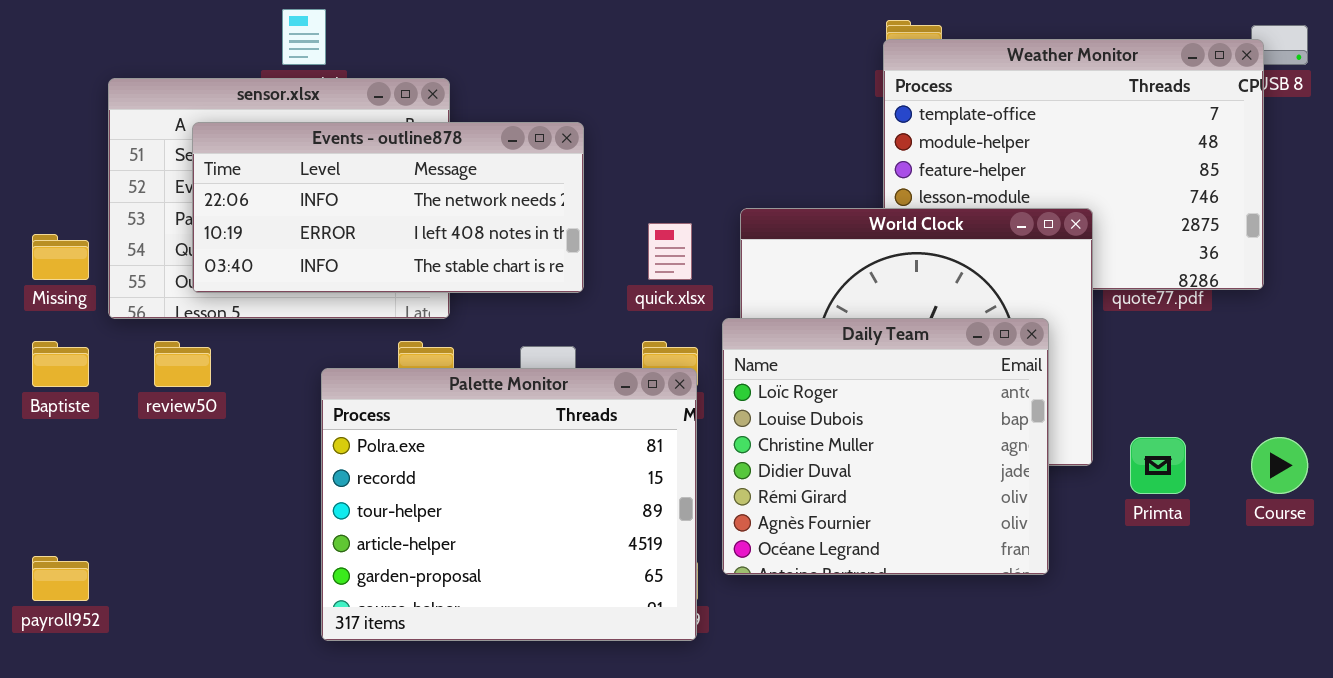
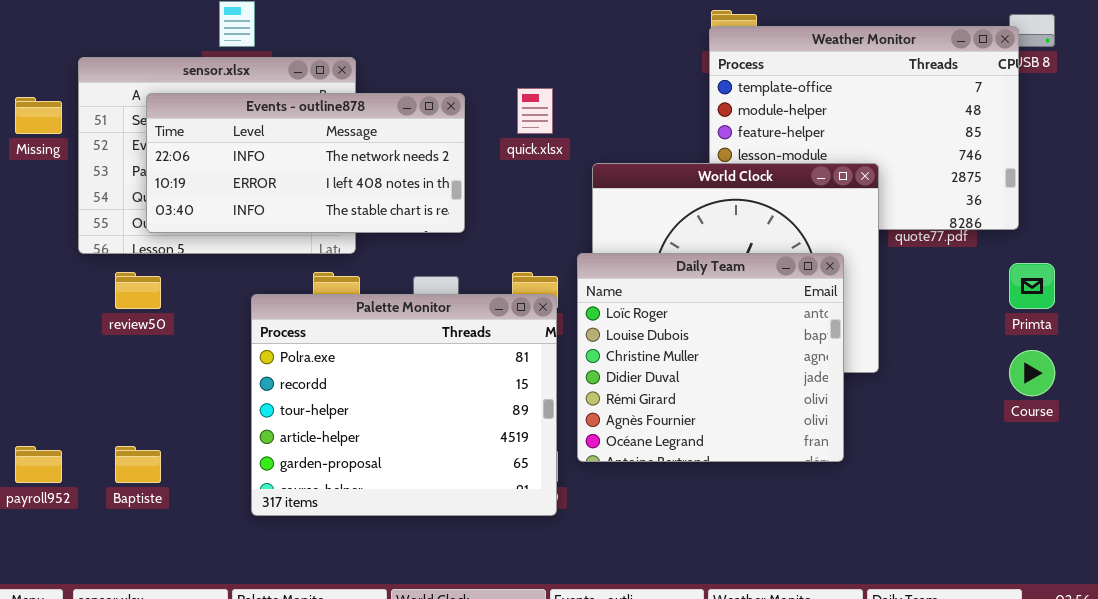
quick.xlsx: [648,223,692,280] -> [517,88,553,134], moved
Missing: [32,234,89,280] -> [15,97,62,134], moved
Baptiste: [32,341,89,387] -> [115,446,161,483], moved
Primta: [1130,437,1186,494] -> [1009,263,1055,309], moved

